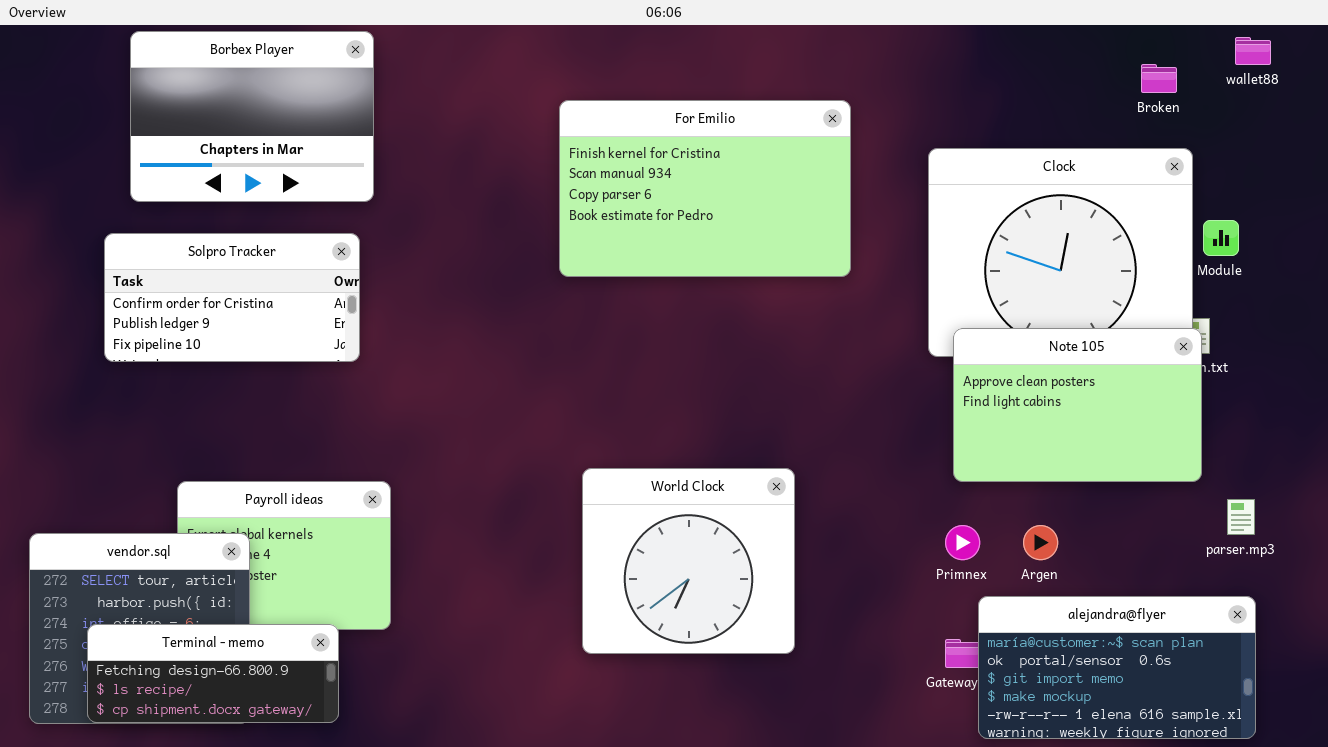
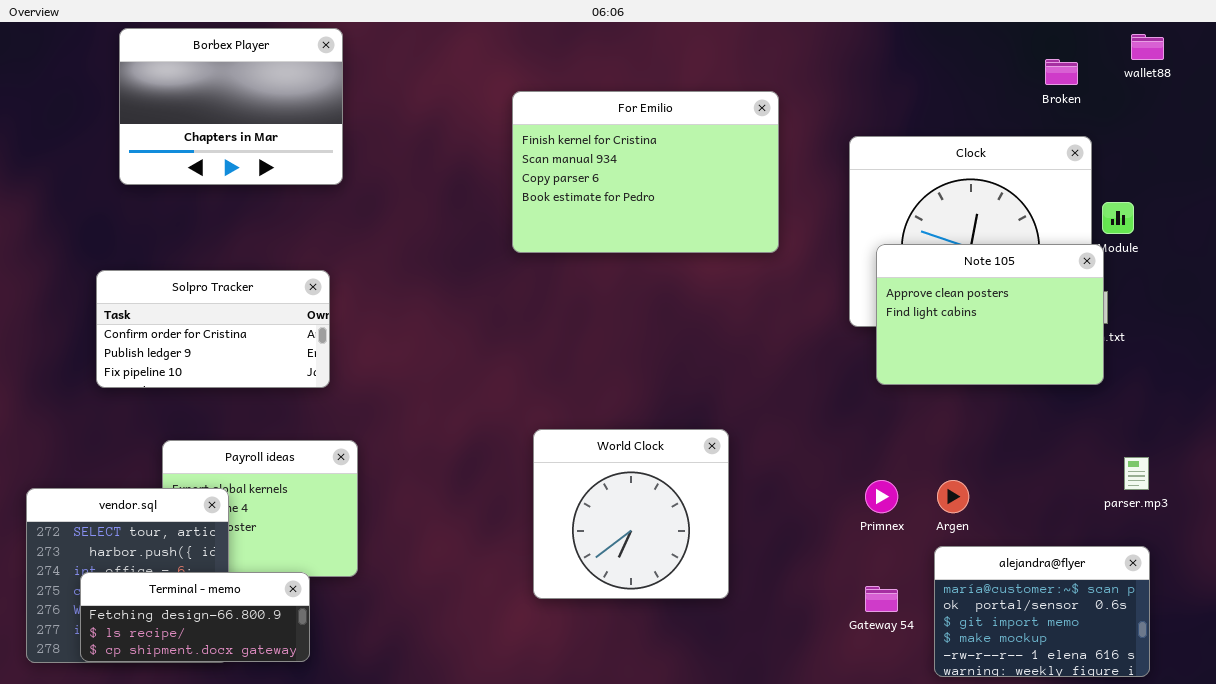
Solpro Tracker: [104,233,360,362] -> [96,270,330,388], moved
Note 105: [953,328,1202,482] -> [876,244,1104,385], moved
alejandra@flyer: [978,596,1256,739] -> [934,546,1150,677], resized

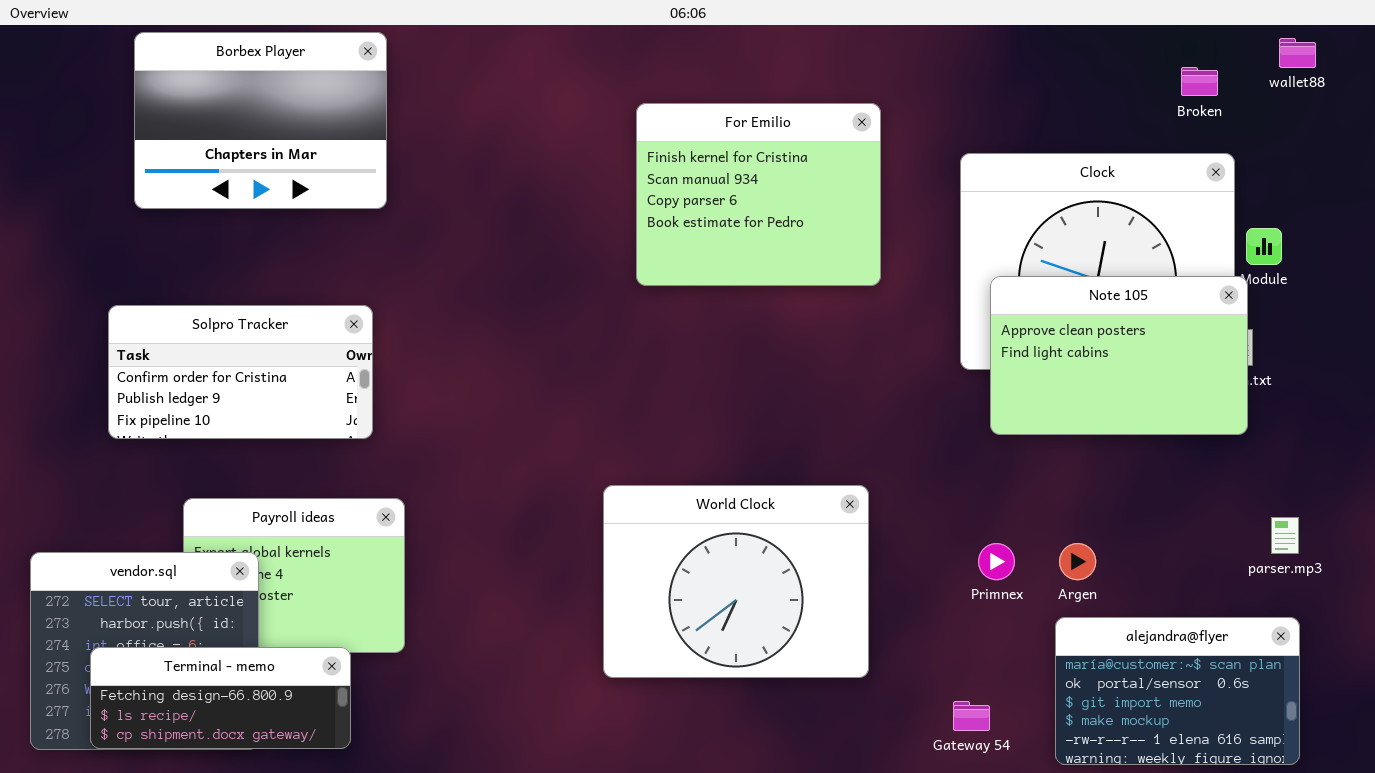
For Emilio: [512,91,779,253] -> [636,103,881,286], resized
World Clock: [533,429,729,599] -> [603,485,869,678], resized
Gateway 54: [865,586,898,612] -> [953,701,990,731], moved

